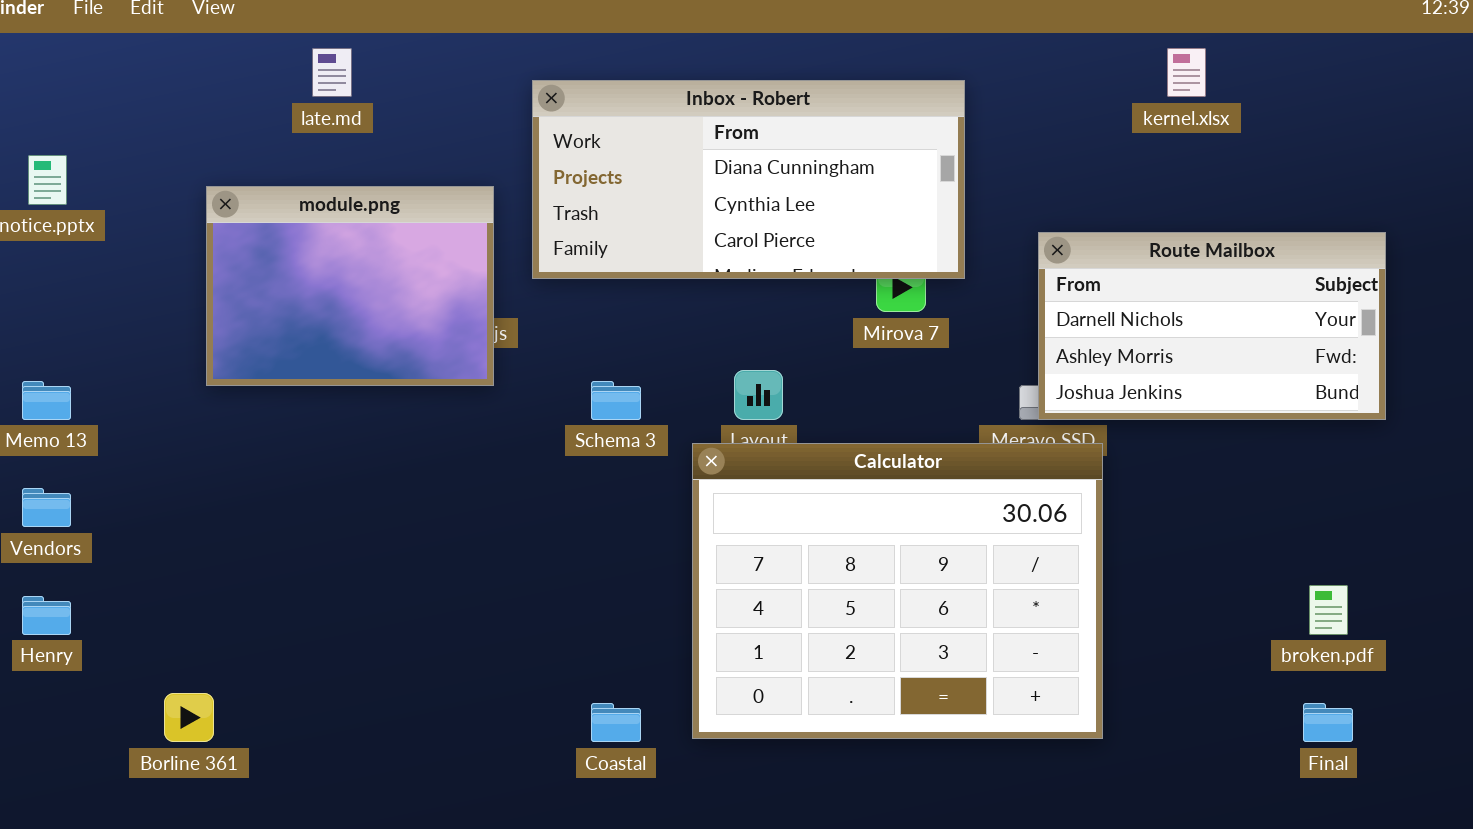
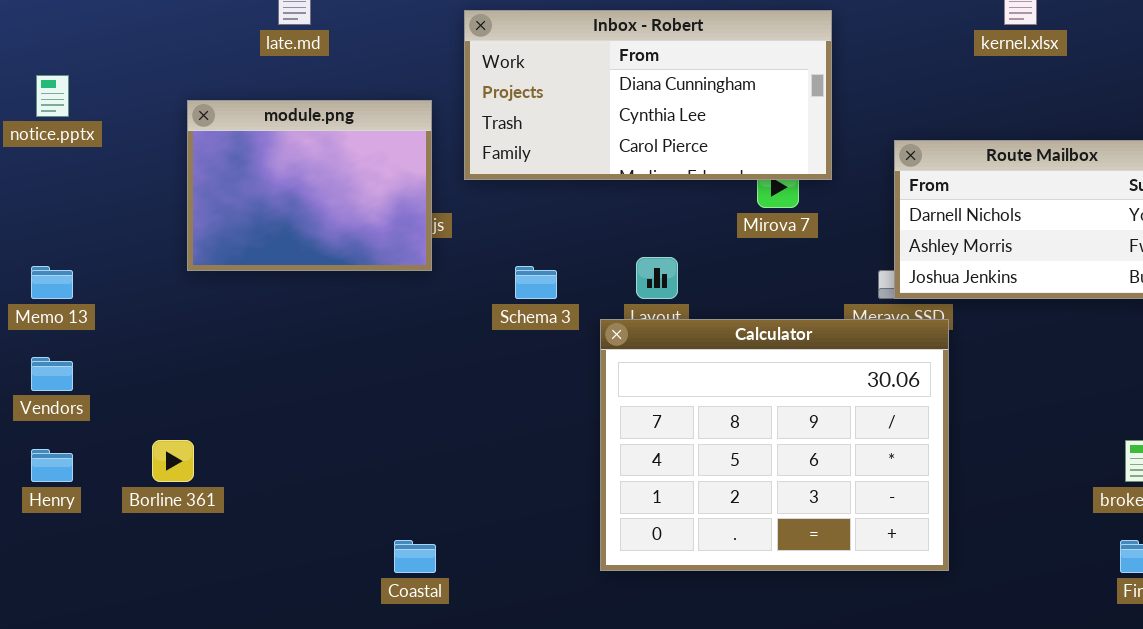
Borline 361: [164,693,214,742] -> [152,440,194,482], moved
Coastal: [591,703,641,742] -> [394,540,436,573], moved

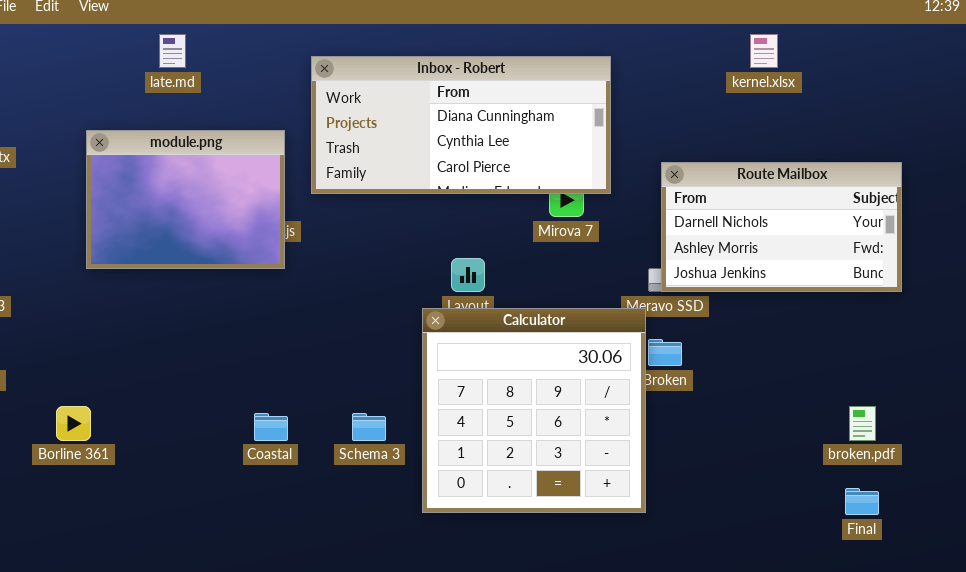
Schema 3: [515,266,557,299] -> [352,413,386,441], moved
Calculator: [600,319,949,571] -> [422,308,646,513], resized
Coastal: [394,540,436,573] -> [254,413,288,441], moved

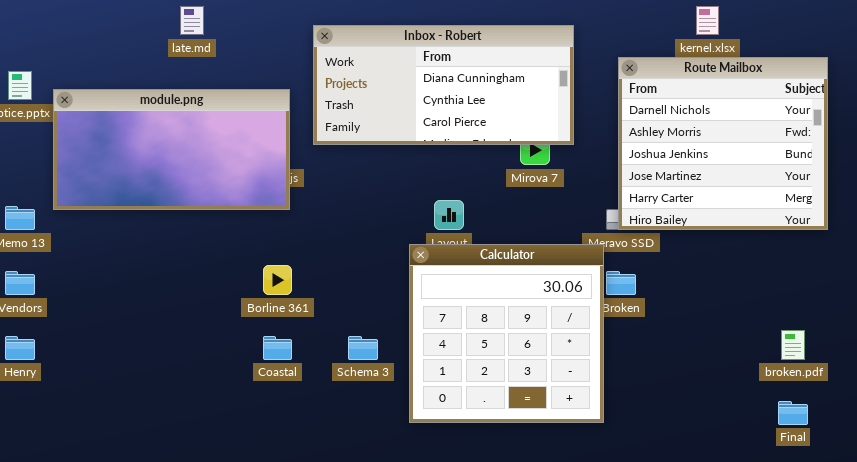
module.png: [86,130,285,269] -> [53,89,290,210], resized
Route Mailbox: [661,162,902,292] -> [618,57,828,230], resized
Borline 361: [56,406,91,441] -> [263,265,292,295], moved

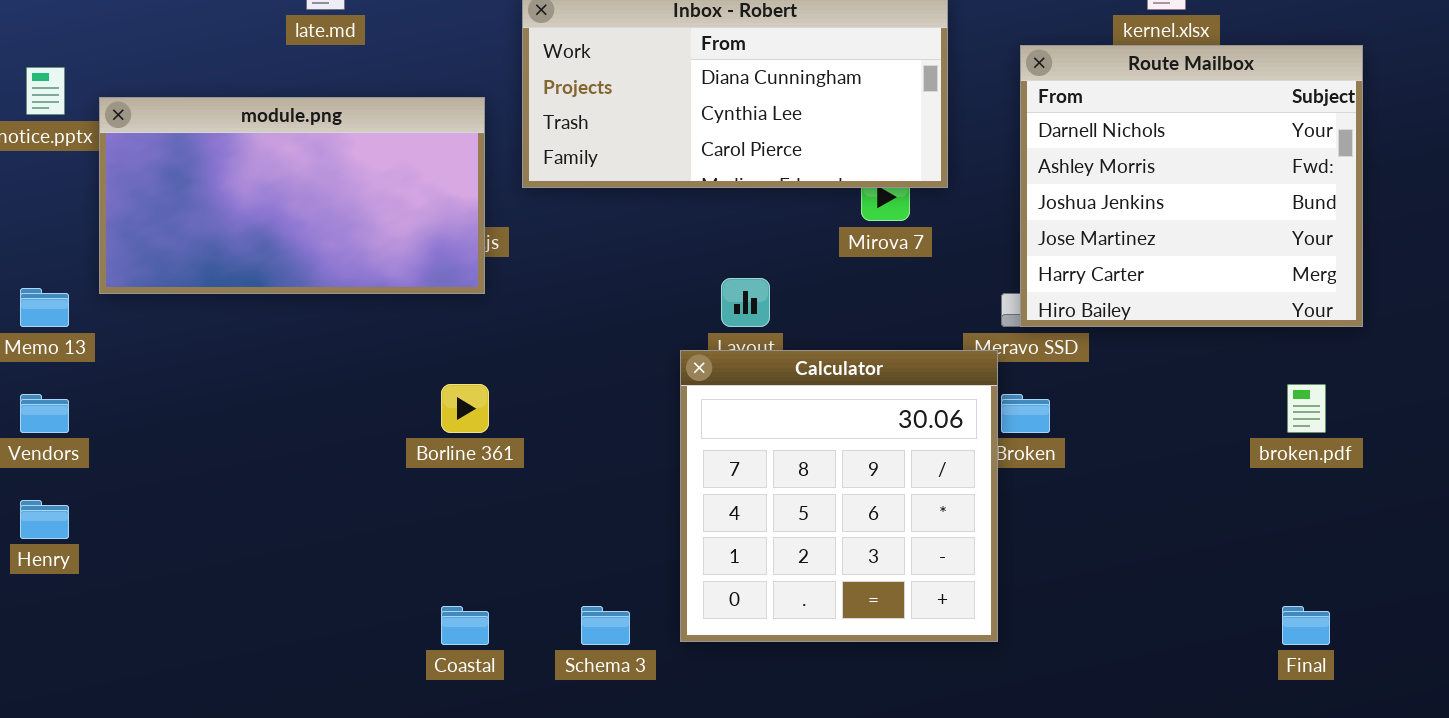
broken.pdf: [781,330,805,360] -> [1287,384,1326,433], moved
Coastal: [263,336,292,360] -> [441,606,489,645], moved
Schema 3: [348,336,378,360] -> [581,606,630,645], moved

